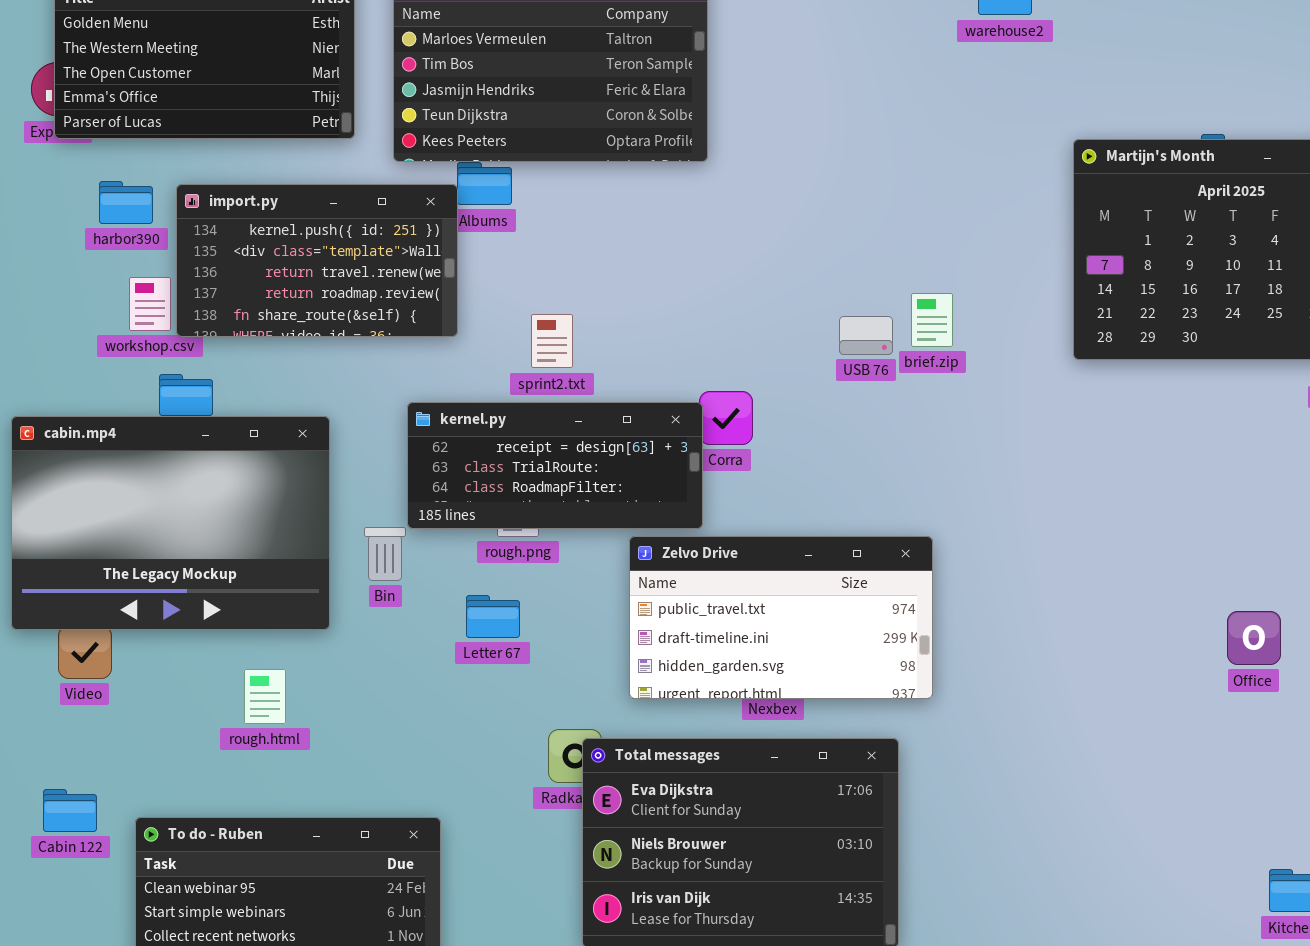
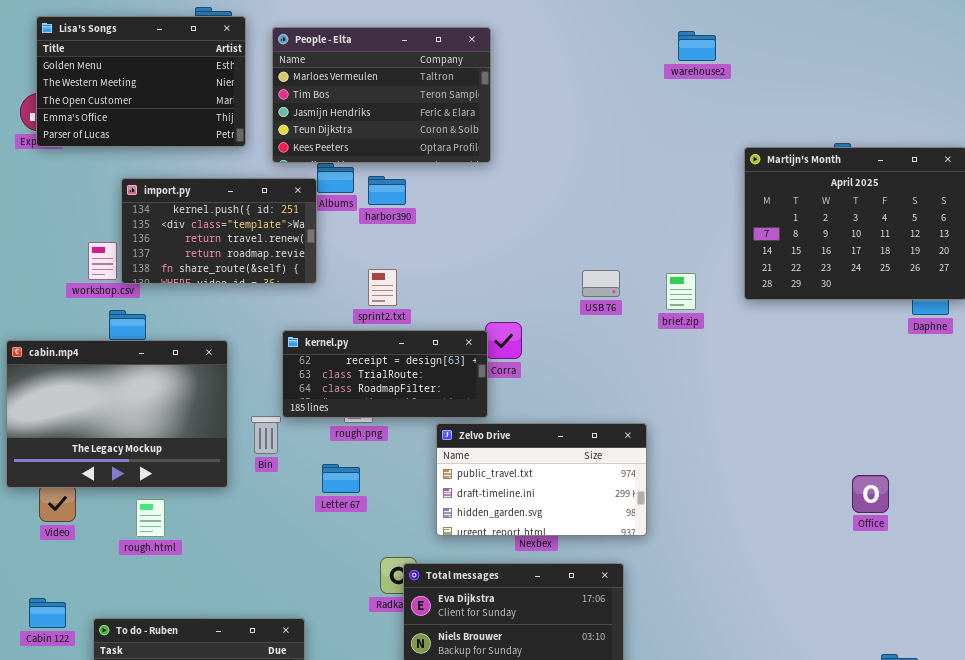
harbor390: [99,181,153,224] -> [368,176,406,205], moved
brief.zip: [911,293,953,347] -> [666,273,696,310], moved
rough.html: [244,669,286,724] -> [136,499,165,537], moved

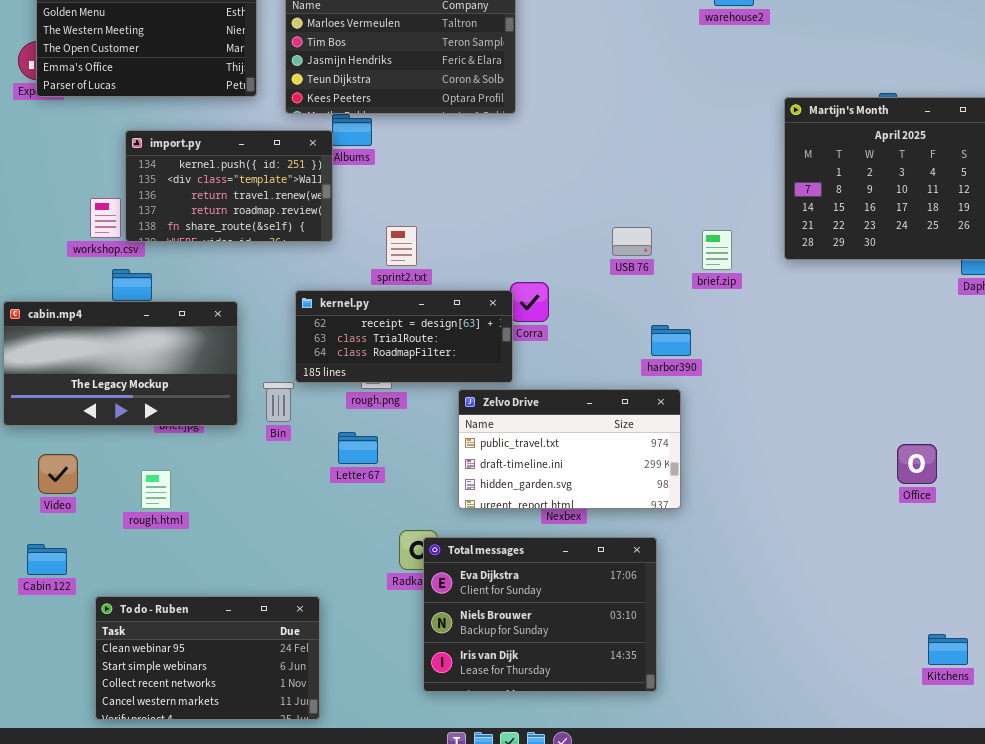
harbor390: [368,176,406,205] -> [651,325,691,356], moved
cabin.mp4: [6,340,228,488] -> [3,301,238,426], resized
Cabin 122: [29,598,66,628] -> [27,544,67,575], moved

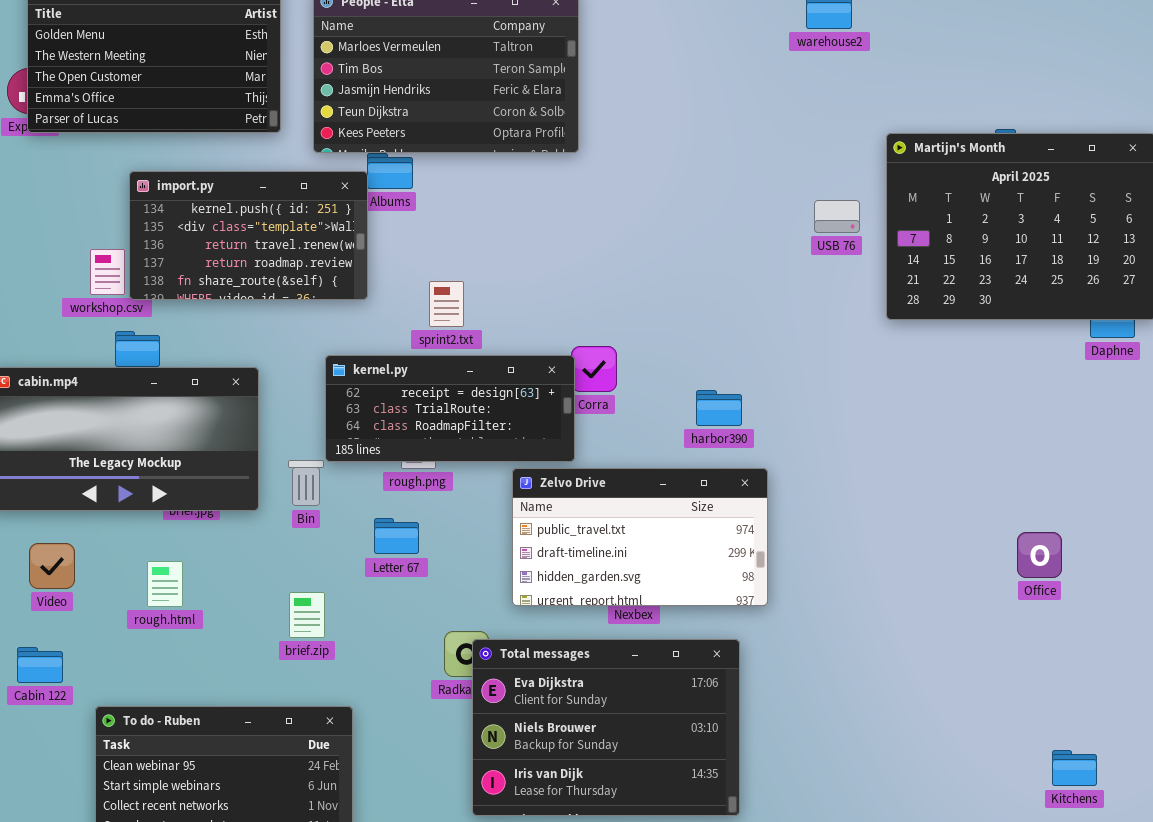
USB 76: [612,227,652,256] -> [814,200,860,233], moved
brief.zip: [702,230,732,270] -> [289,592,325,638], moved
harbor390: [651,325,691,356] -> [696,390,742,426], moved

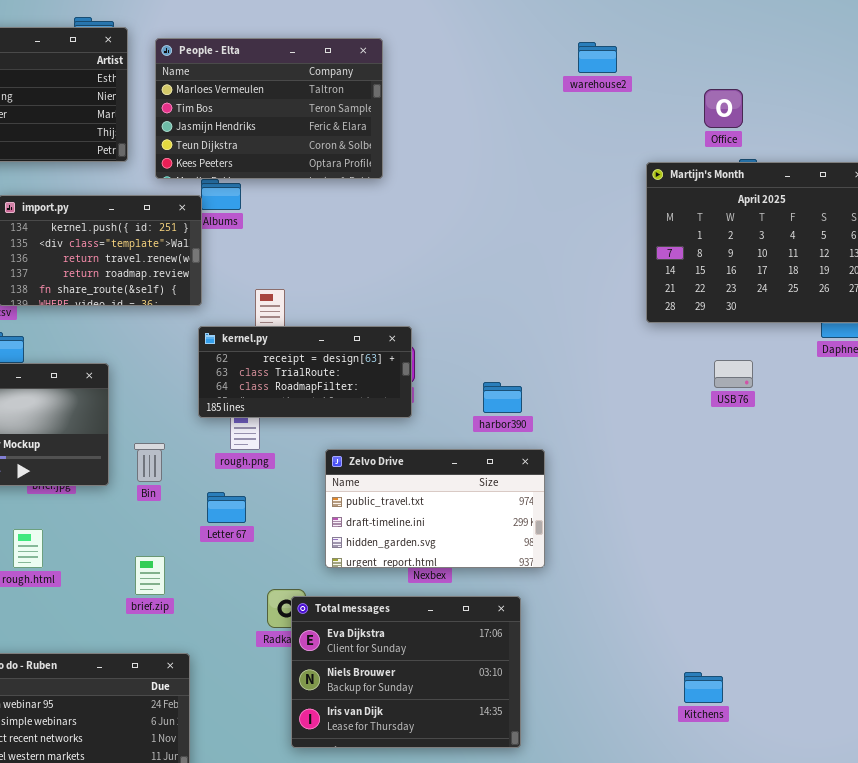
USB 76: [814,200,860,233] -> [714,360,753,388], moved
kernel.py: [325,355,575,462] -> [198,326,412,418], moved
Office: [1017,532,1062,578] -> [704,89,743,128], moved
Kitchens: [1052,750,1097,786] -> [684,672,723,703], moved

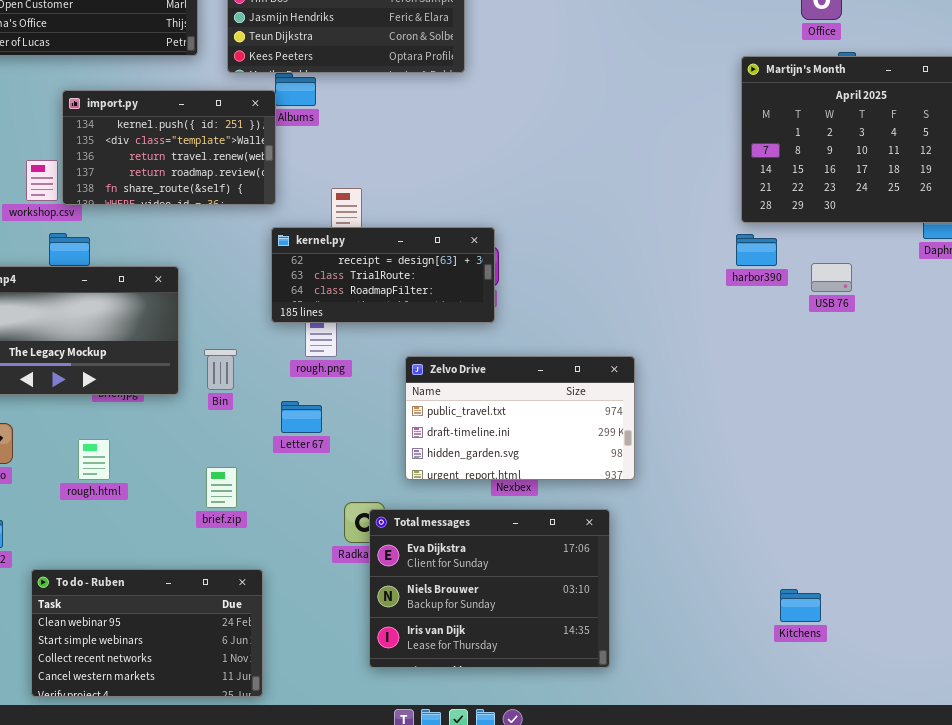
harbor390: [483,382,522,413] -> [736,234,777,266], moved

